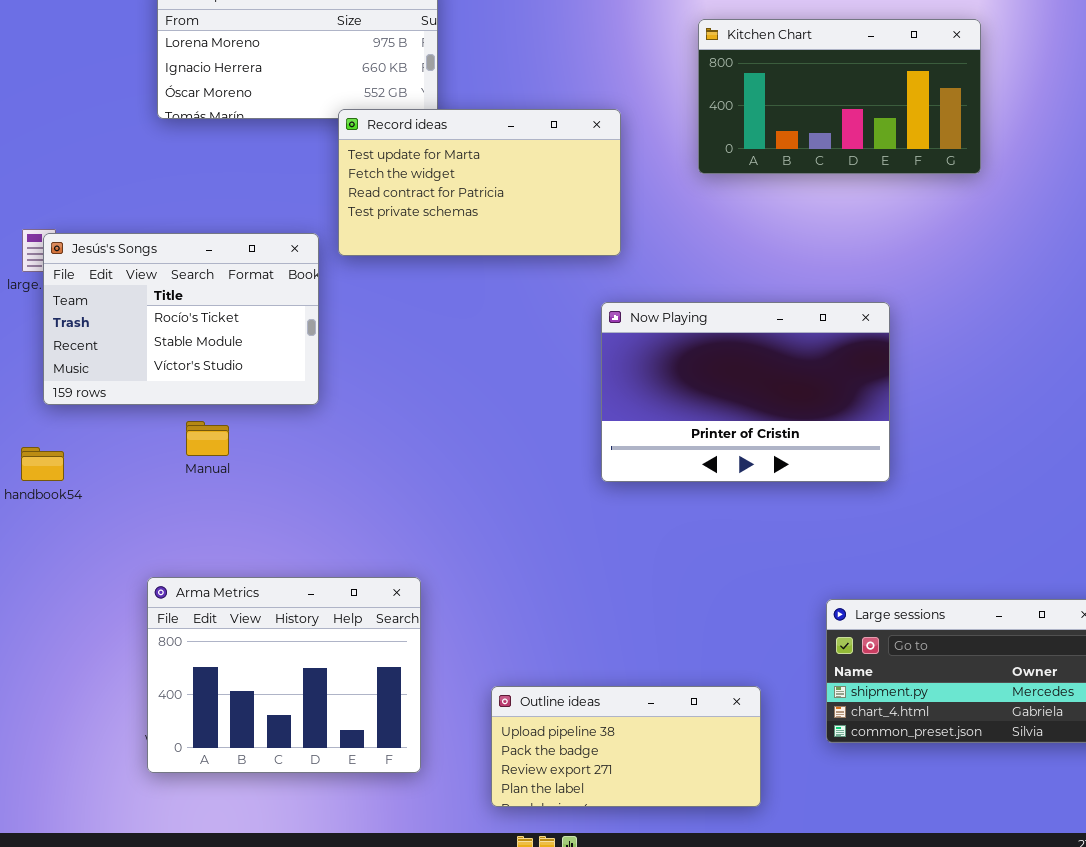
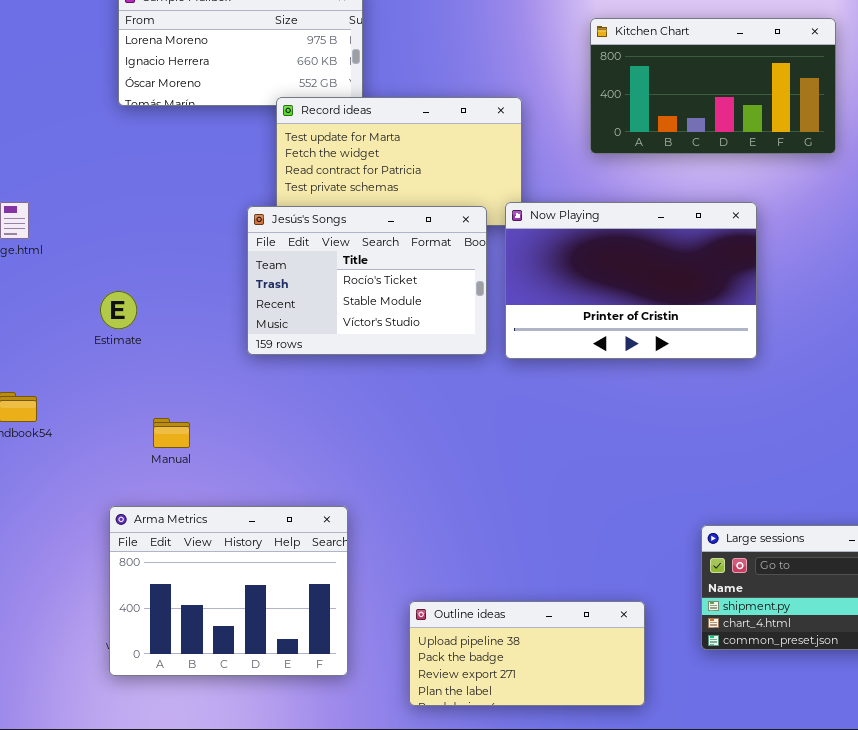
Jesús's Songs: [43,233,319,405] -> [247,206,487,355], moved
Now Playing: [601,302,890,482] -> [505,202,757,359], moved
Manual: [186,421,229,456] -> [153,418,190,448], moved

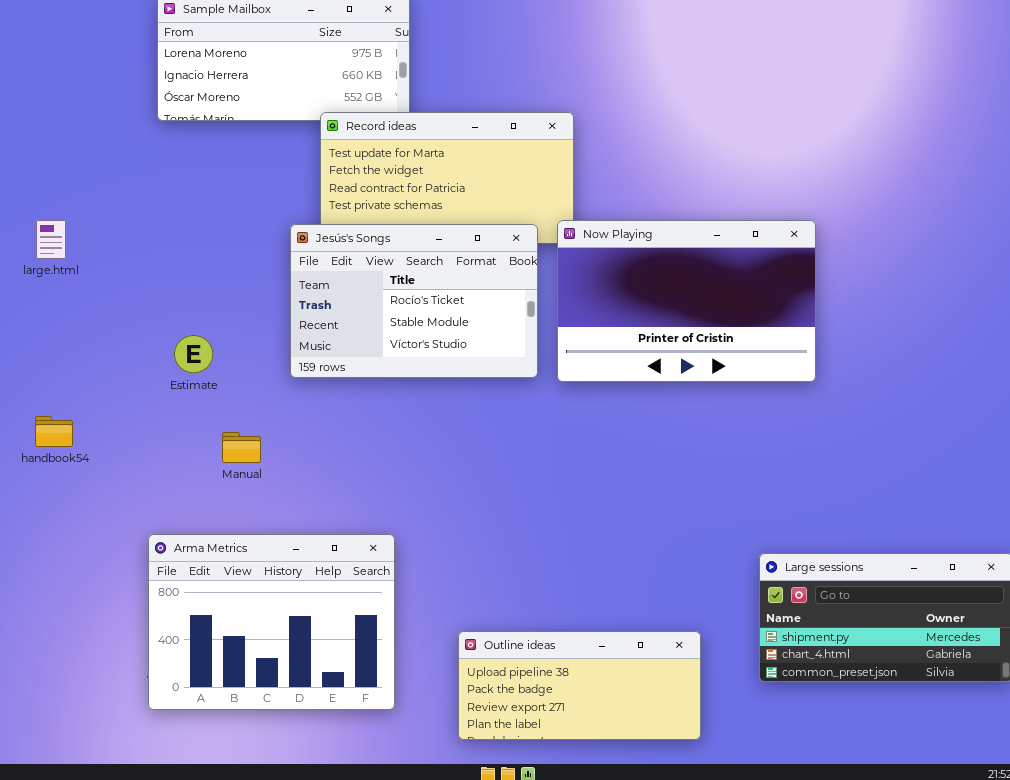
Kitchen Chart: [590,18,836,154] -> none, closed
Estimate: [100,291,137,329] -> [174,335,213,373], moved
Manual: [153,418,190,448] -> [222,432,261,463], moved

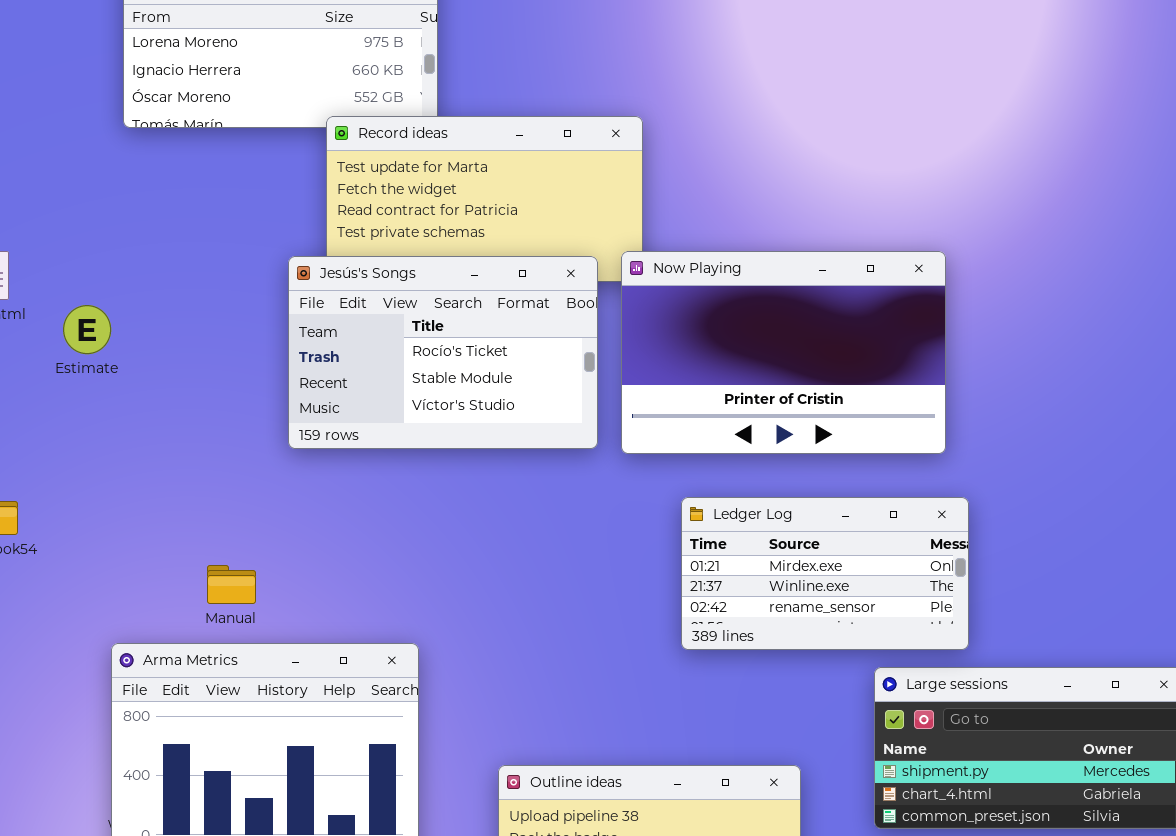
Estimate: [174,335,213,373] -> [63,305,111,354], moved
Ledger Log: none -> [681,497,969,650], opened
Manual: [222,432,261,463] -> [207,565,256,604], moved

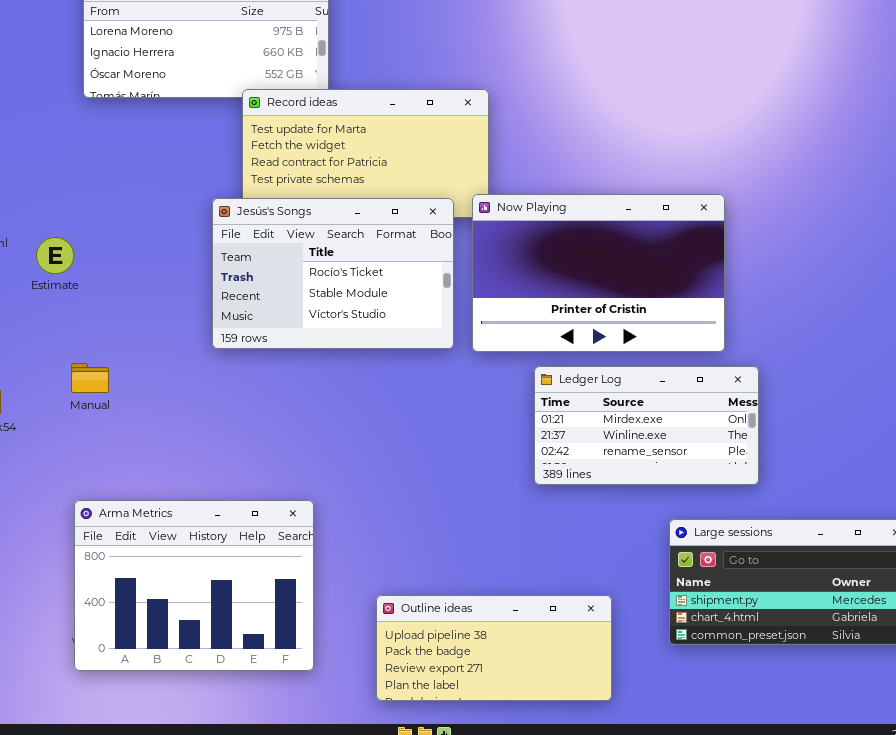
Ledger Log: [681,497,969,650] -> [534,366,759,485], moved
Manual: [207,565,256,604] -> [71,363,109,393], moved

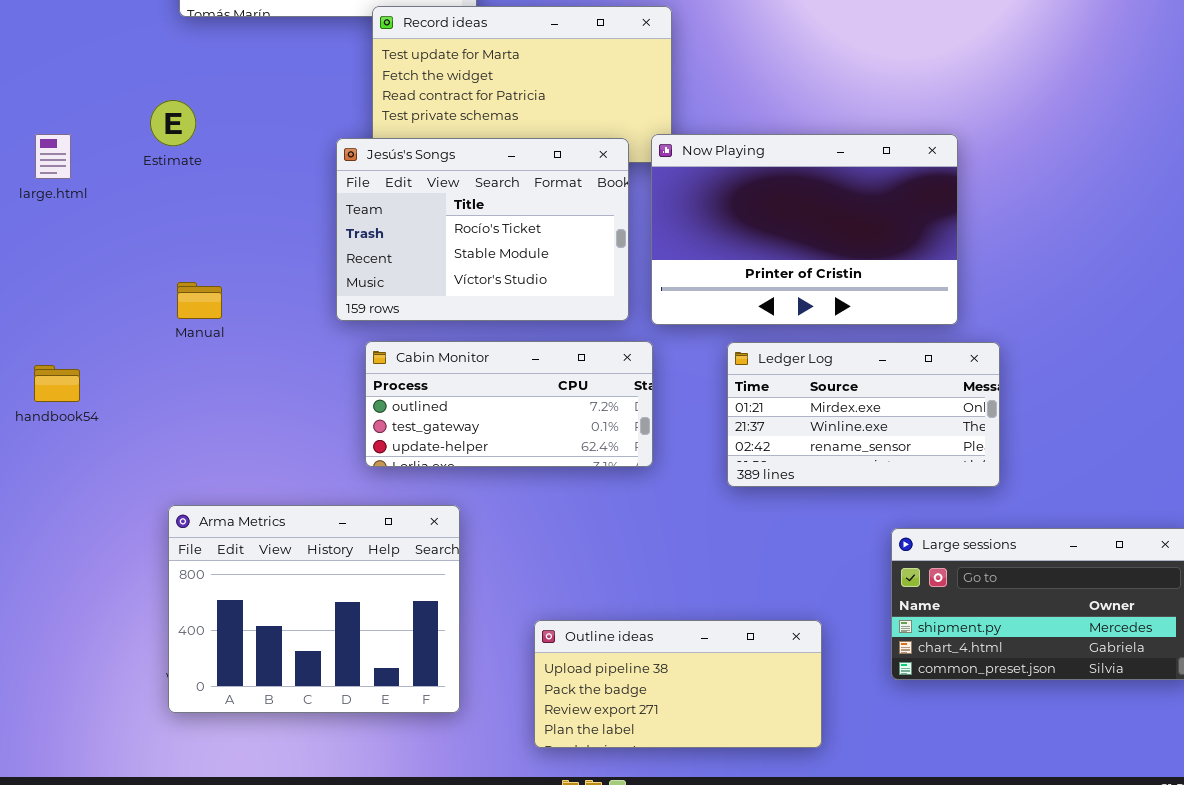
Estimate: [36,237,74,274] -> [150,100,196,146], moved
Manual: [71,363,109,393] -> [177,282,222,319], moved
Cabin Monitor: none -> [365,341,653,467], opened

